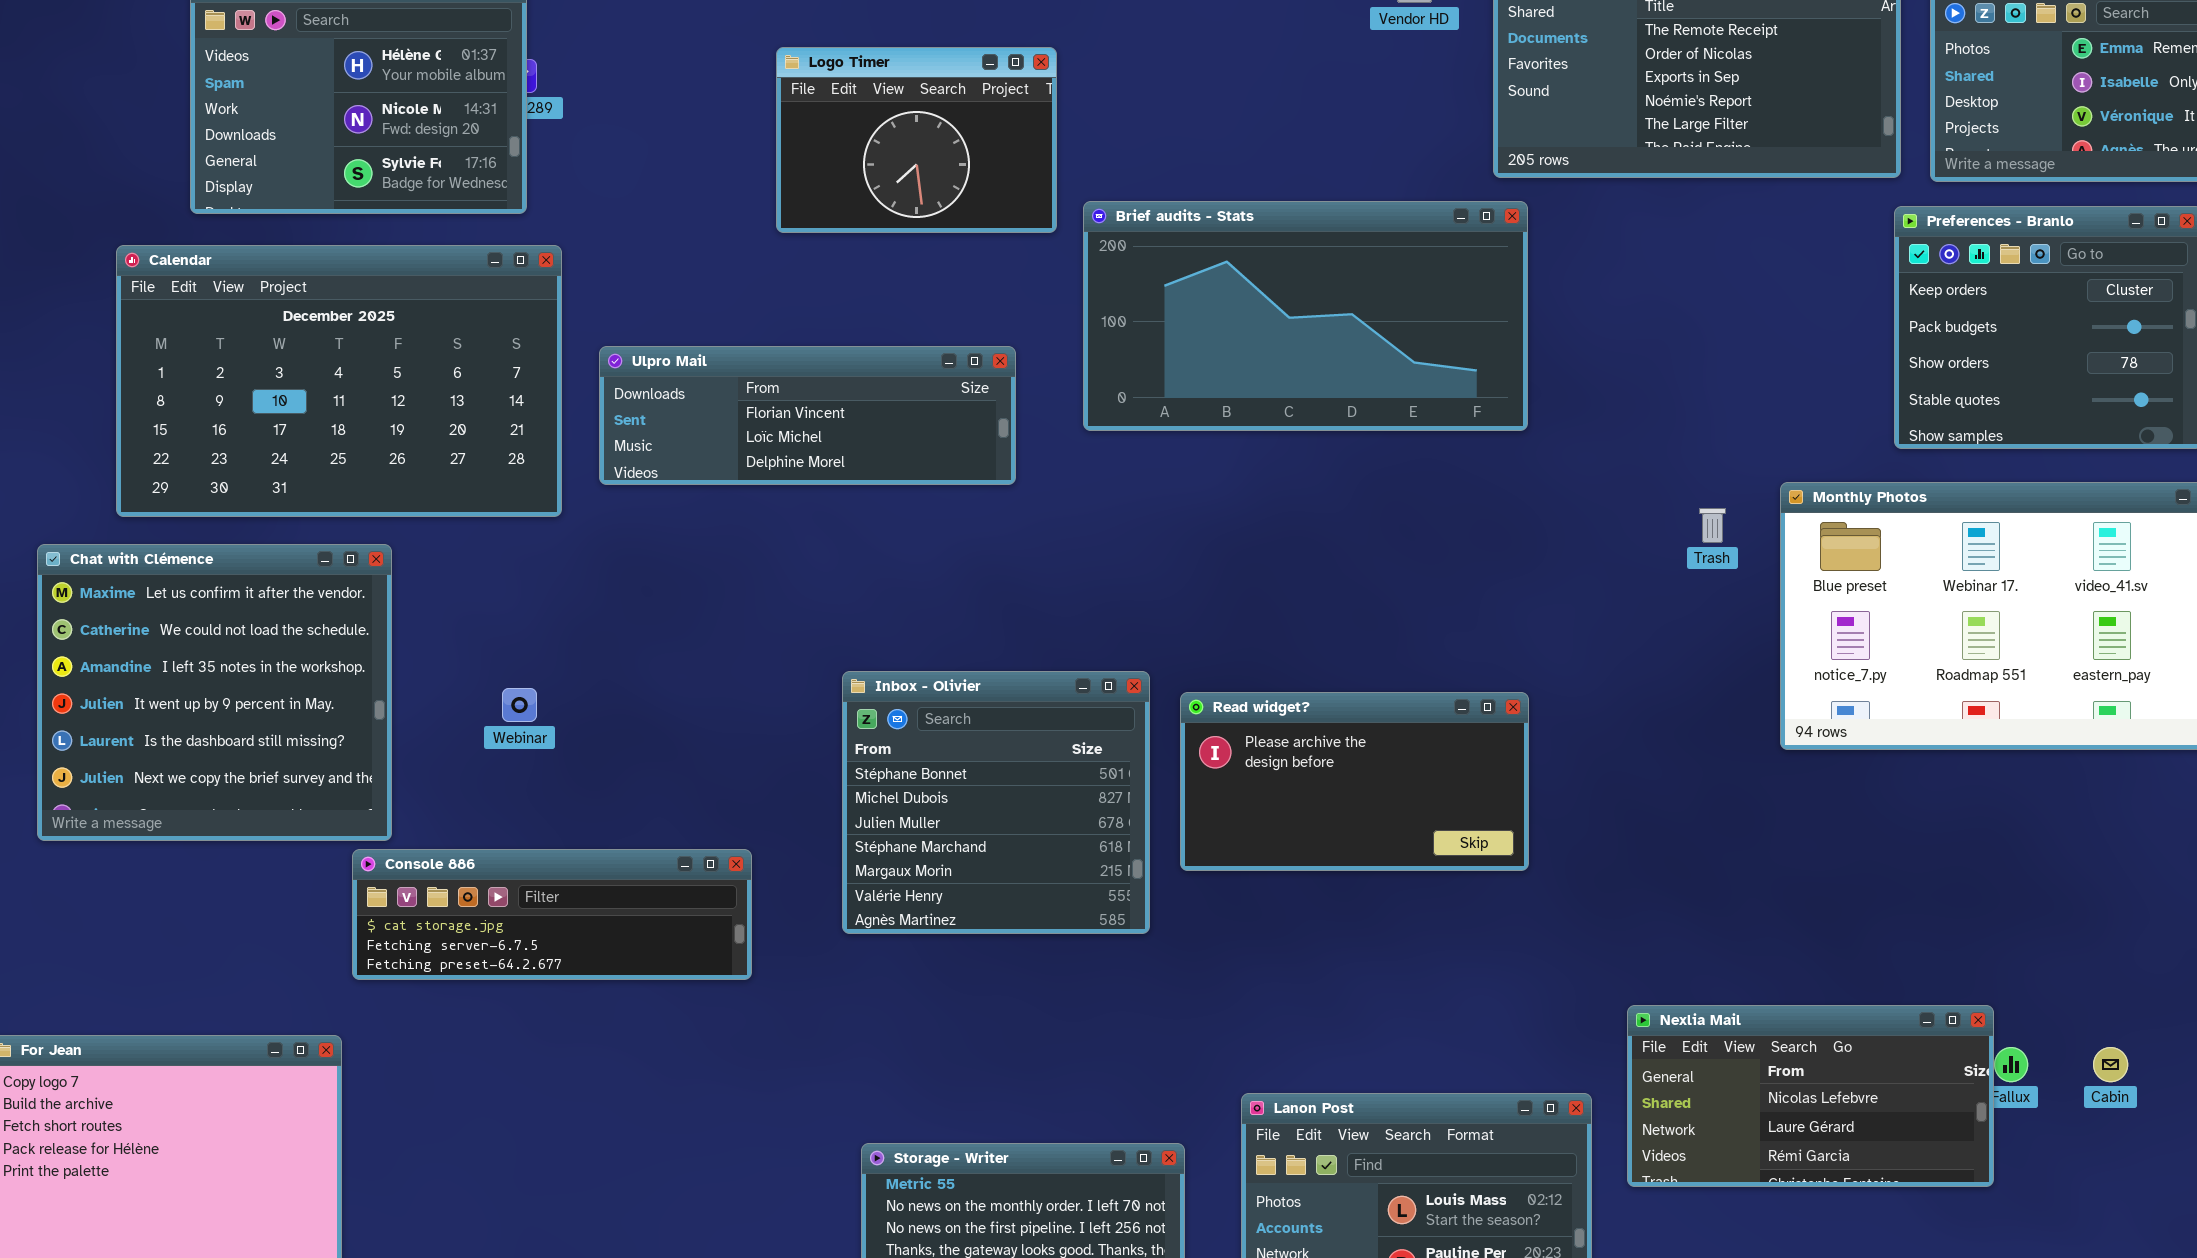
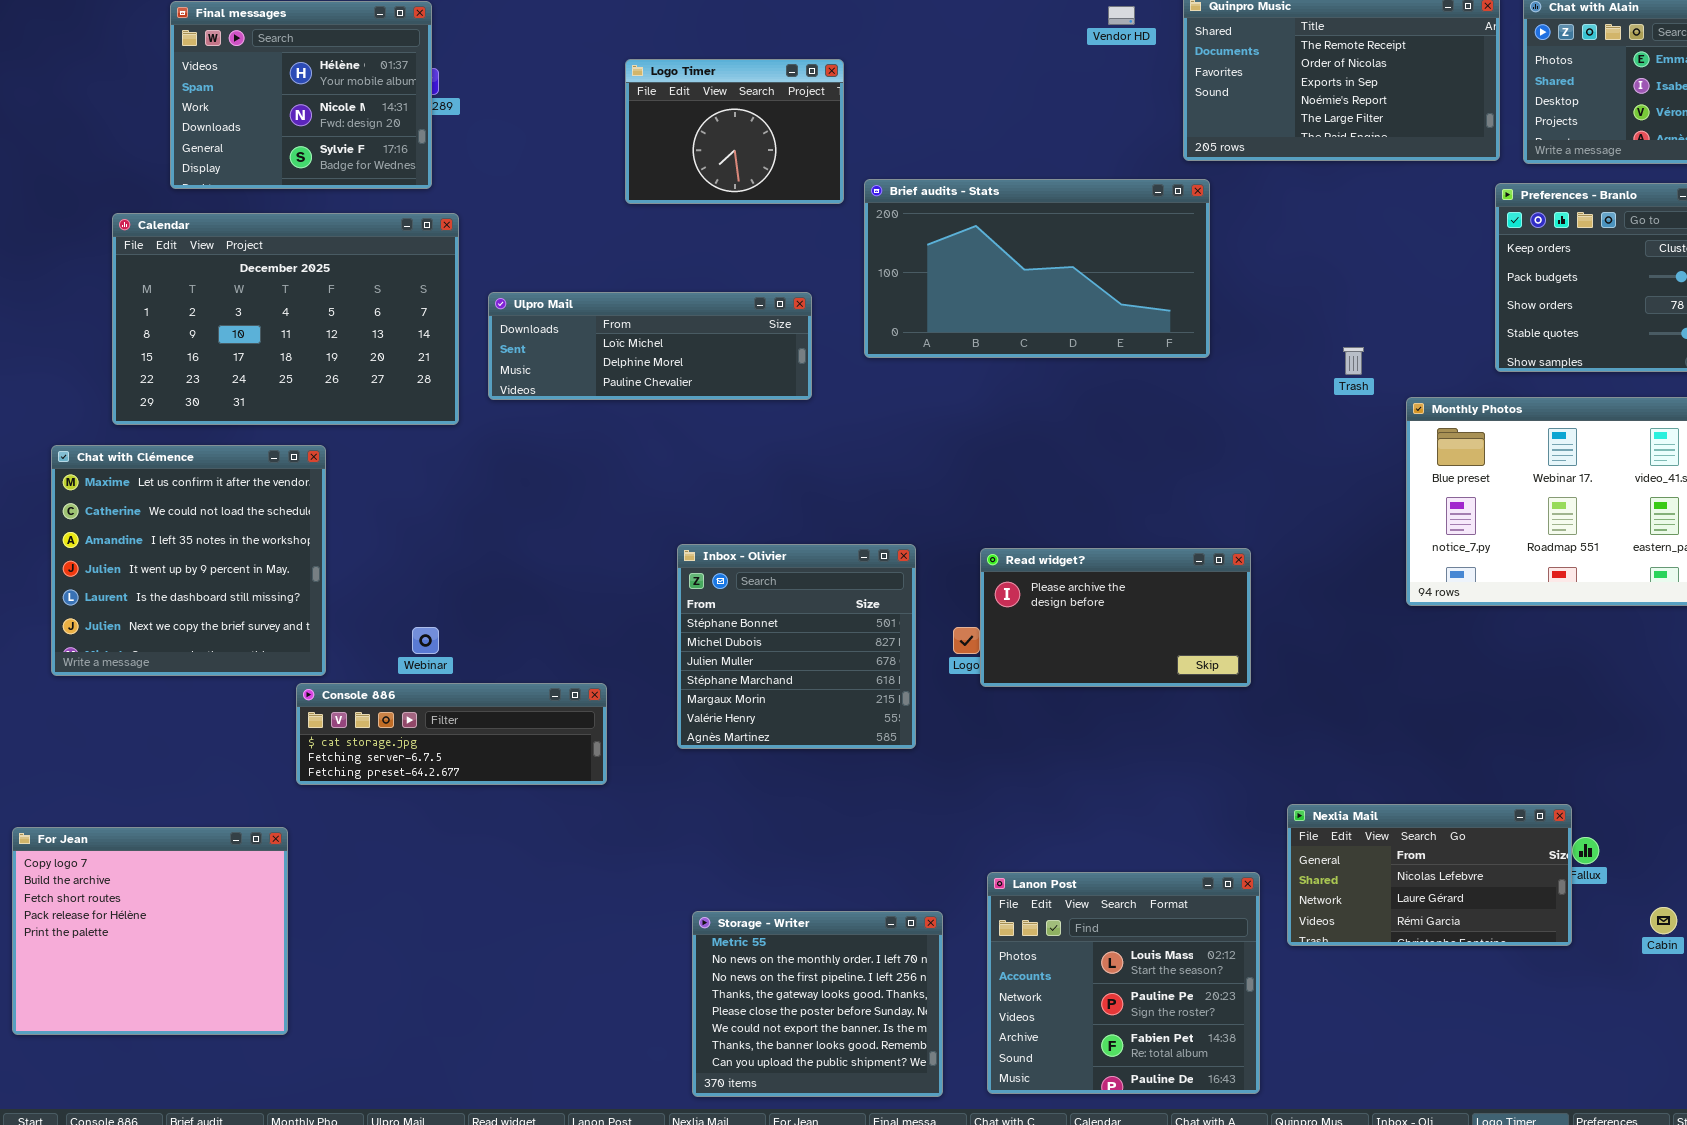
Ulpro Mail: [599,346,1016,485] -> [488,292,812,400], scrolled down 1 row
Trash: [1699,508,1726,543] -> [1343,347,1364,375], moved
Webinar: [502,688,537,722] -> [412,627,439,654], moved
Read widget?: [1180,692,1529,871] -> [980,548,1251,687], moved
Cabin: [2093,1047,2128,1082] -> [1650,907,1677,934], moved

